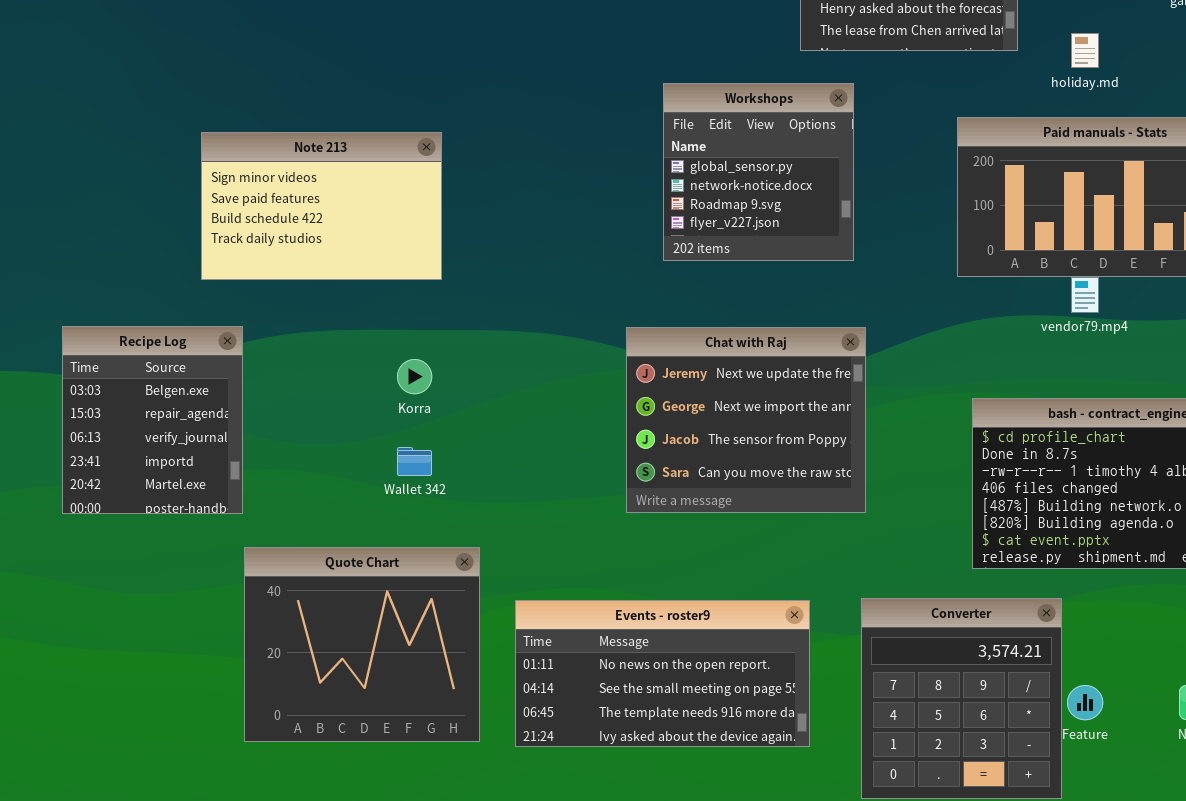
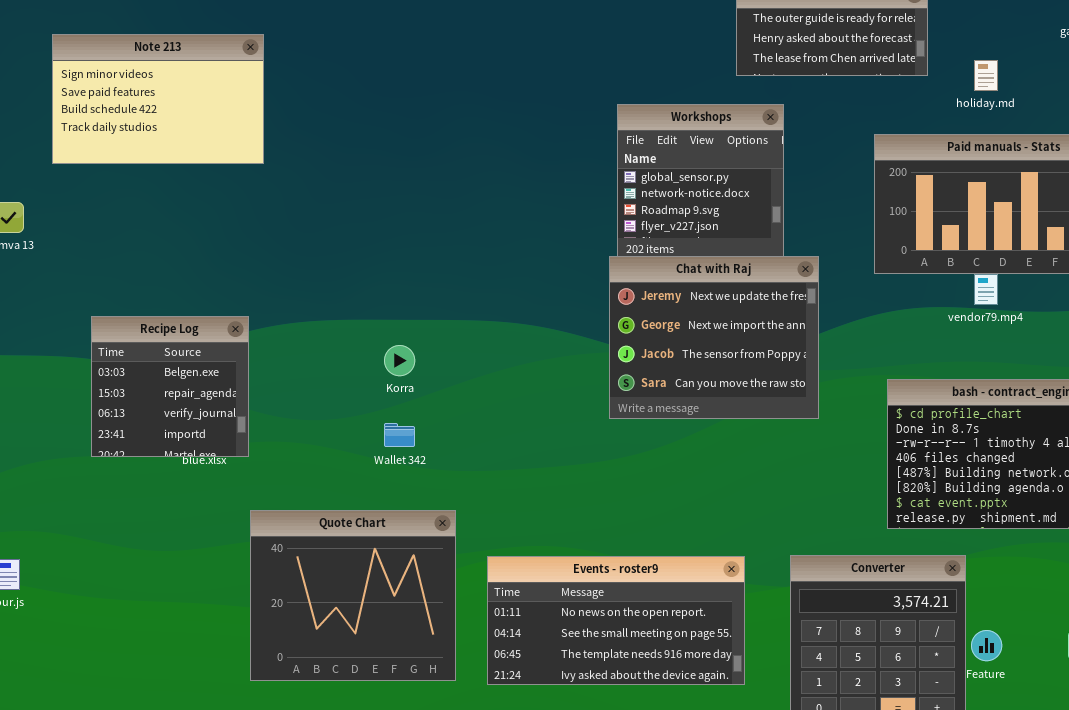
Note 213: [201,132,442,280] -> [52,34,264,164], moved
Recipe Log: [62,326,243,514] -> [91,316,249,457], resized
Chat with Raj: [626,327,866,513] -> [609,256,819,419], moved

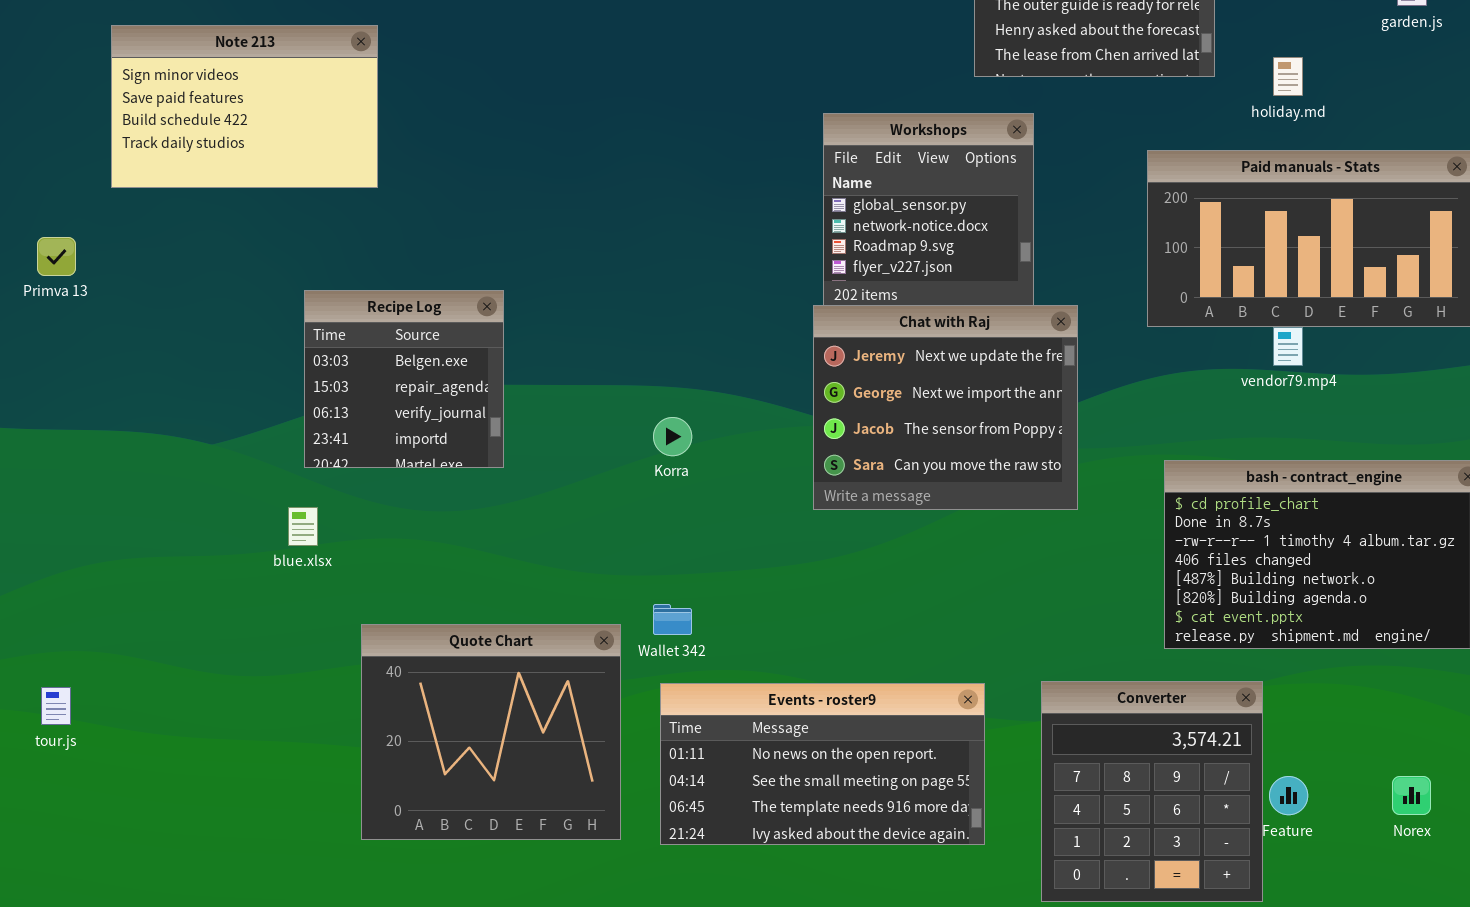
Recipe Log: [91,316,249,457] -> [304,290,504,468], moved
Korra: [384,345,415,376] -> [653,417,692,456], moved
Wallet 342: [384,423,415,447] -> [653,604,692,635], moved

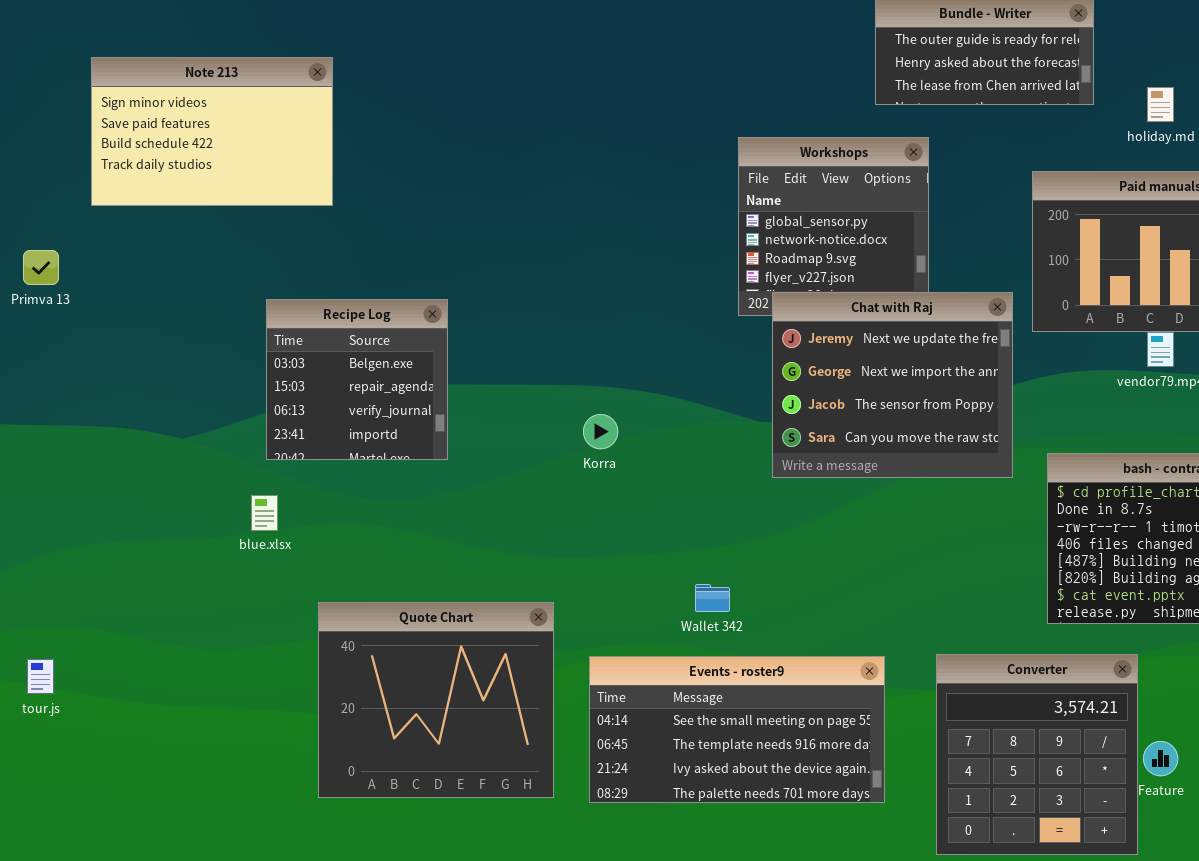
Chat with Raj: [813,305,1078,510] -> [772,292,1013,478], moved
Wallet 342: [653,604,692,635] -> [695,584,730,612], moved
Events - roster9: [660,683,985,845] -> [589,656,885,803], scrolled down 1 row

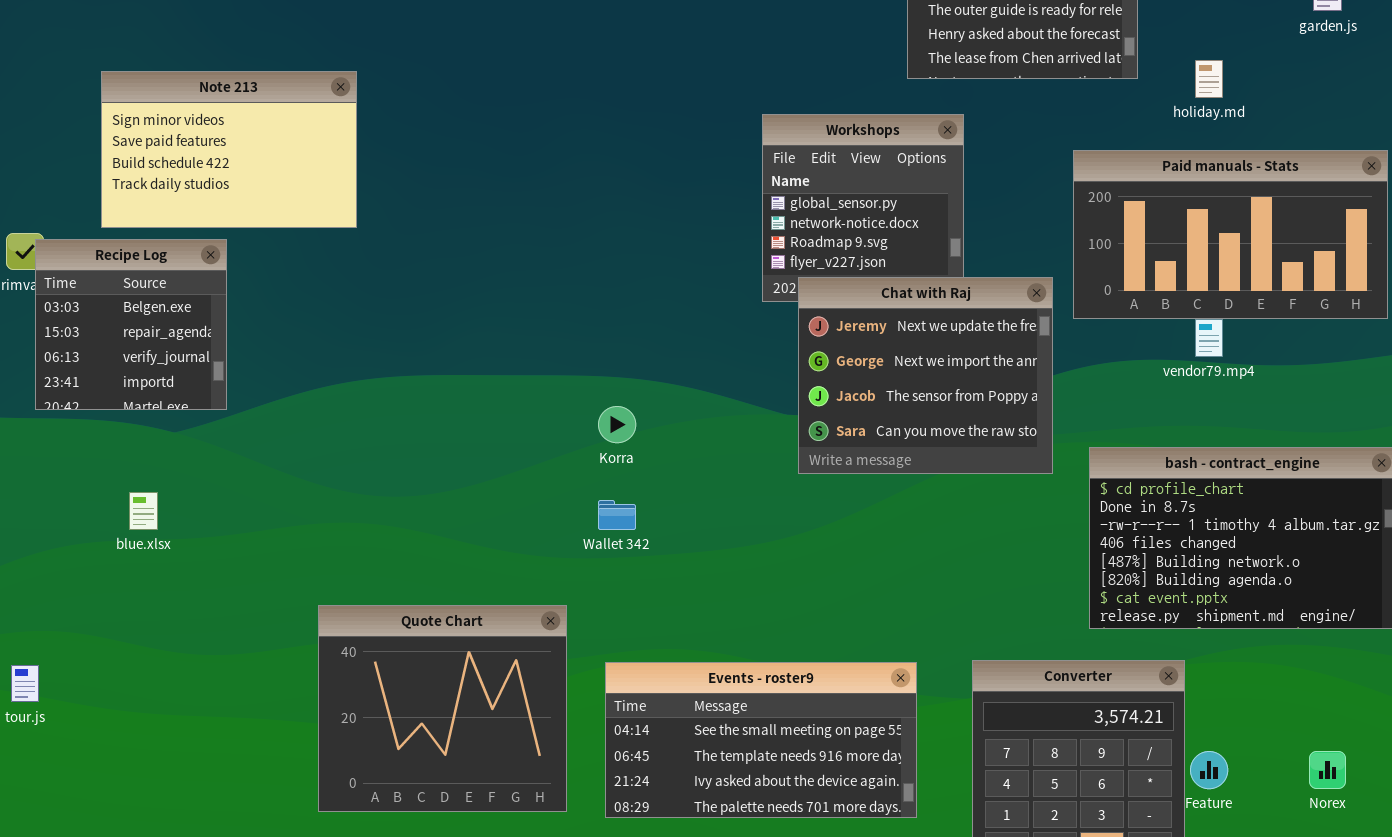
Note 213: [91,57,333,206] -> [101,71,357,228], moved
Recipe Log: [266,299,448,460] -> [35,239,227,410], moved
blue.xlsx: [251,495,278,531] -> [129,492,158,530], moved
Wallet 342: [695,584,730,612] -> [598,500,636,530], moved

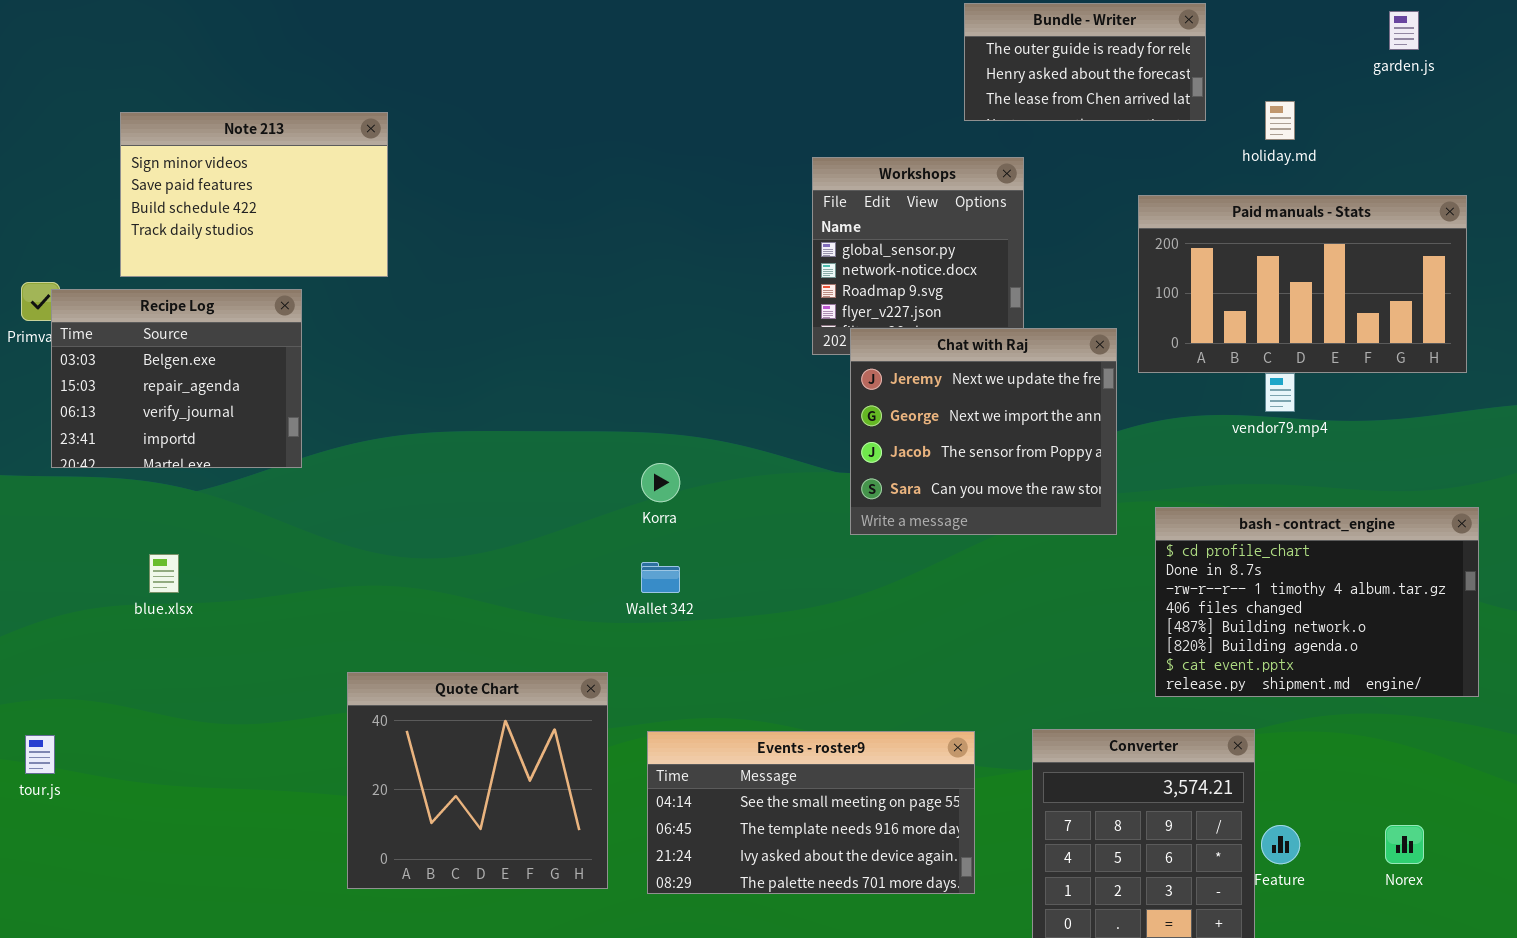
Recipe Log: [35,239,227,410] -> [51,289,302,468], resized

